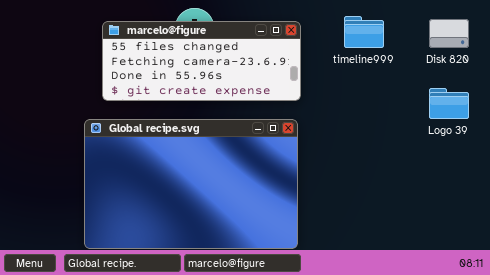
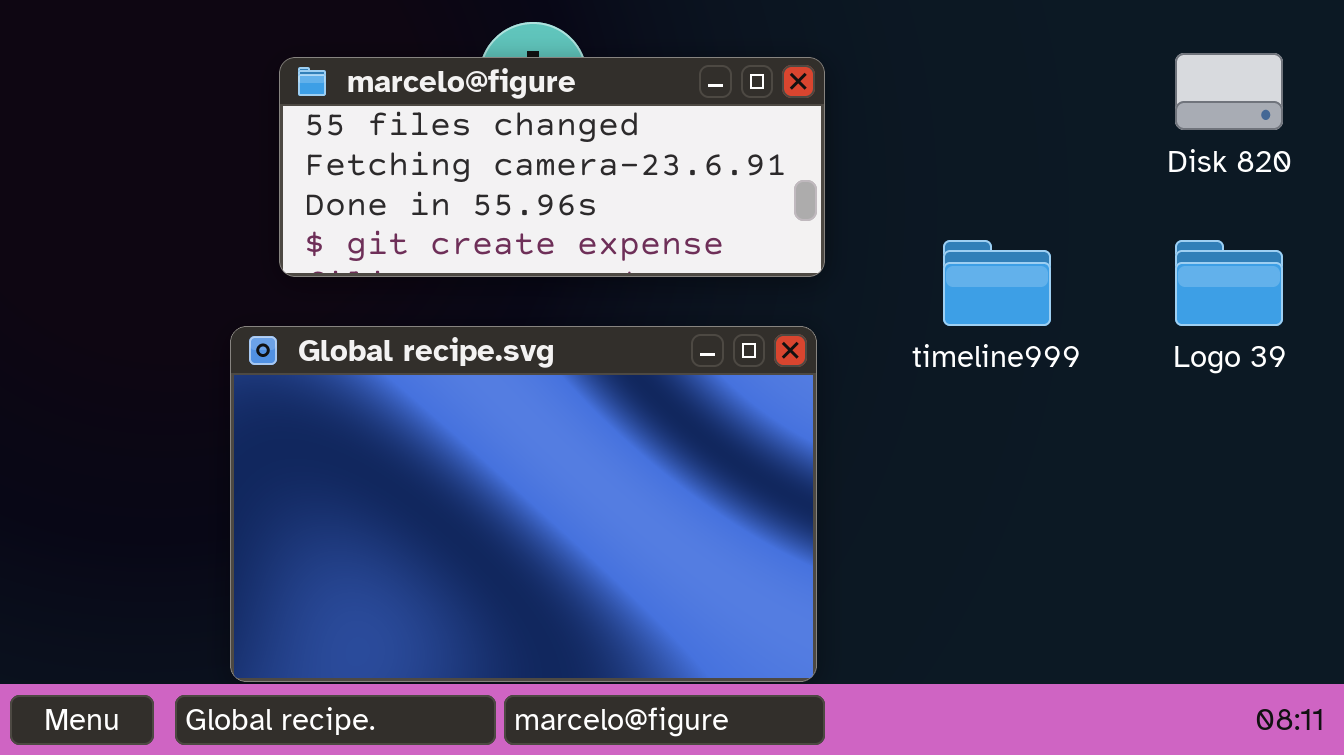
timeline999: [344,16,384,48] -> [943,240,1051,326], moved

